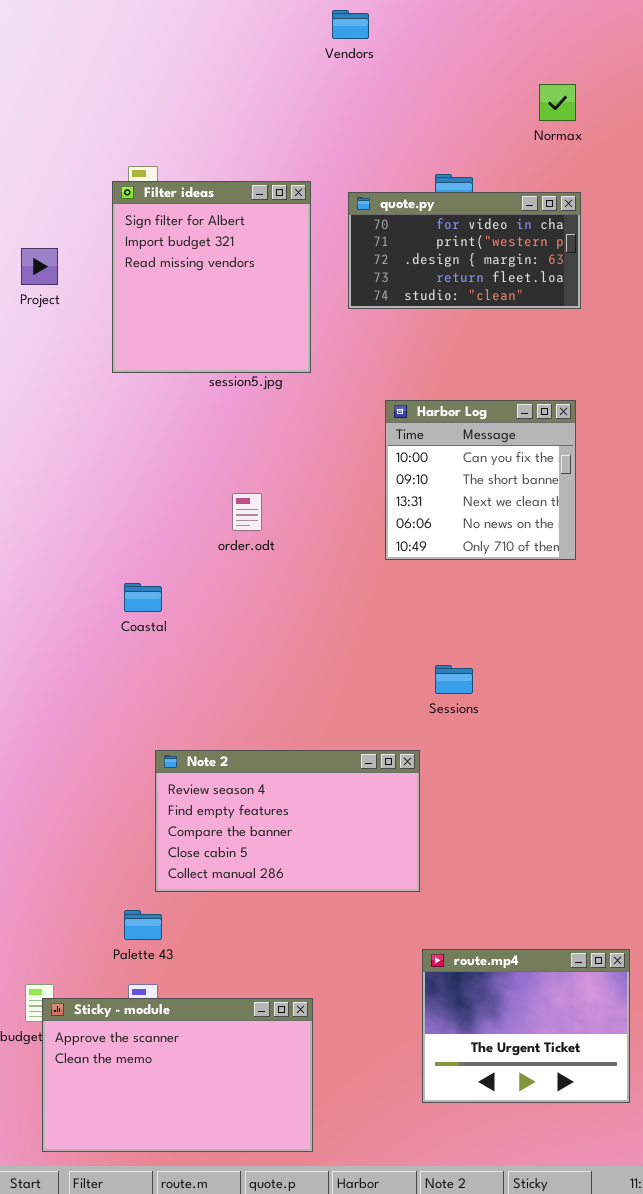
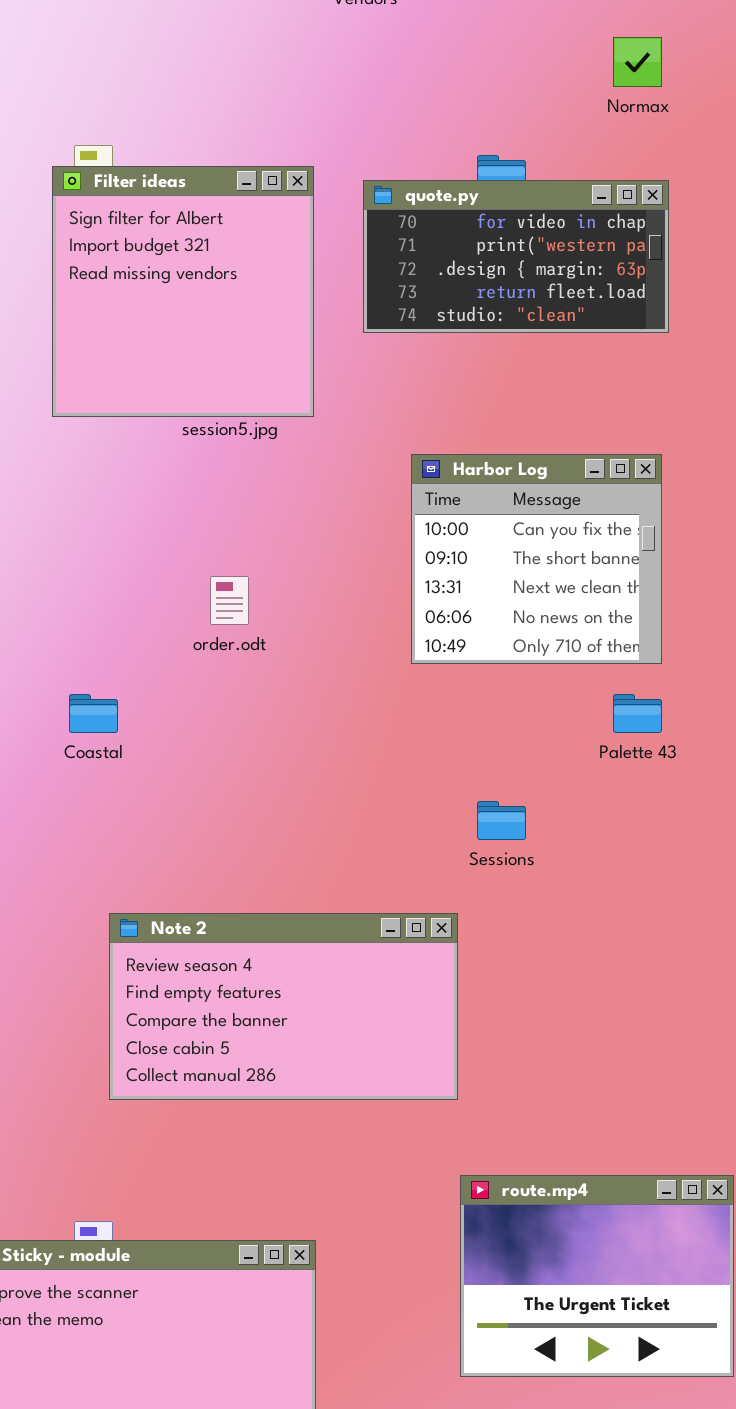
Palette 43: [124,910,162,940] -> [613,694,662,733], moved

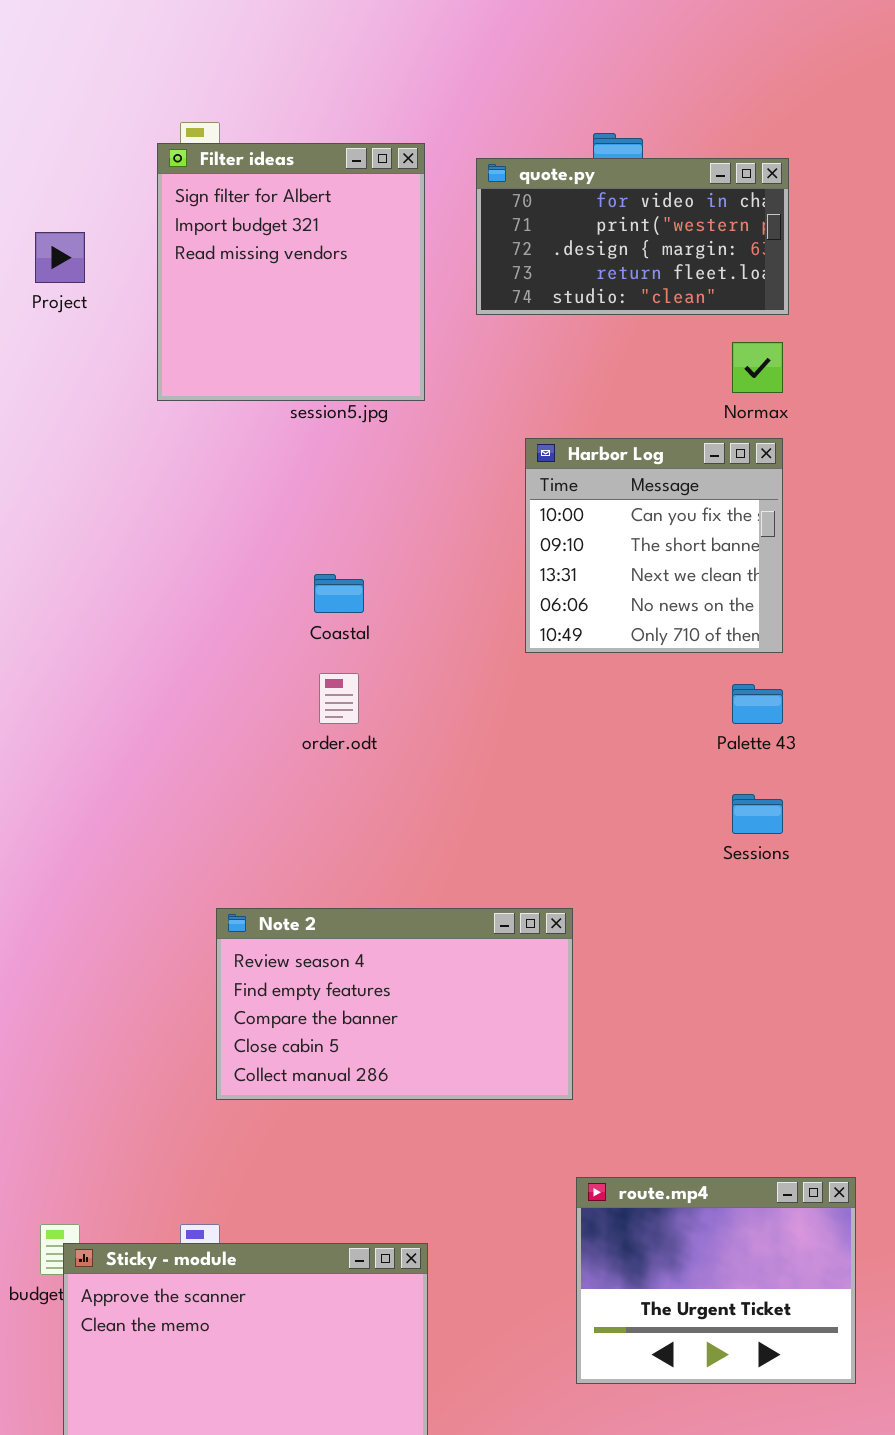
Normax: [613,37,662,87] -> [732,342,783,393], moved
order.odt: [210,576,249,625] -> [319,673,359,724], moved
Coastal: [69,694,118,733] -> [314,574,364,613], moved
Sessions: [477,801,526,840] -> [732,794,783,834], moved

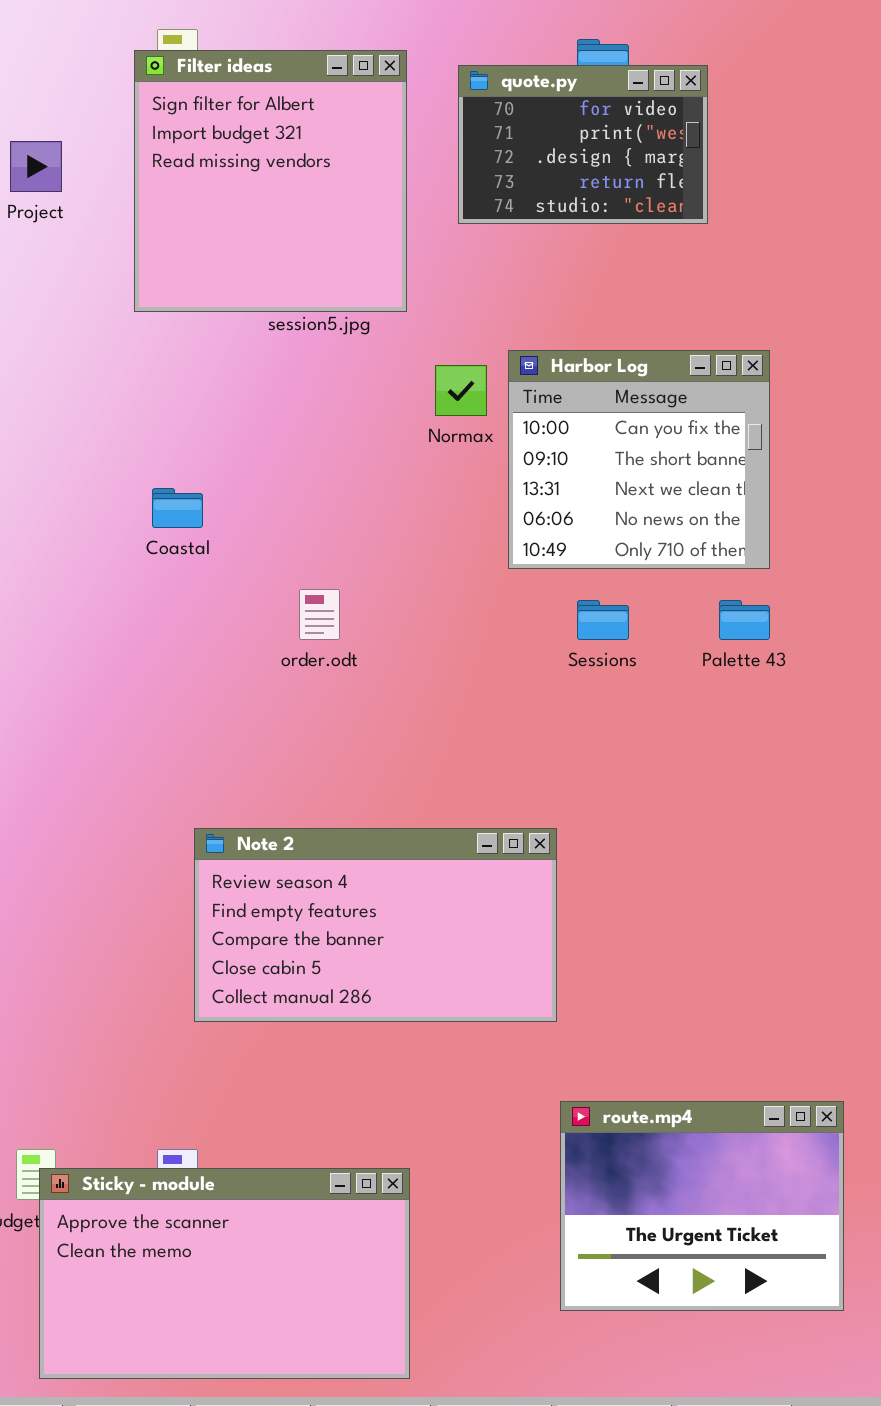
quote.py: [476,158,789,315] -> [458,65,708,224], resized
Normax: [732,342,783,393] -> [435,365,487,416], moved
Coastal: [314,574,364,613] -> [152,488,203,528], moved
Sessions: [732,794,783,834] -> [577,600,629,640], moved

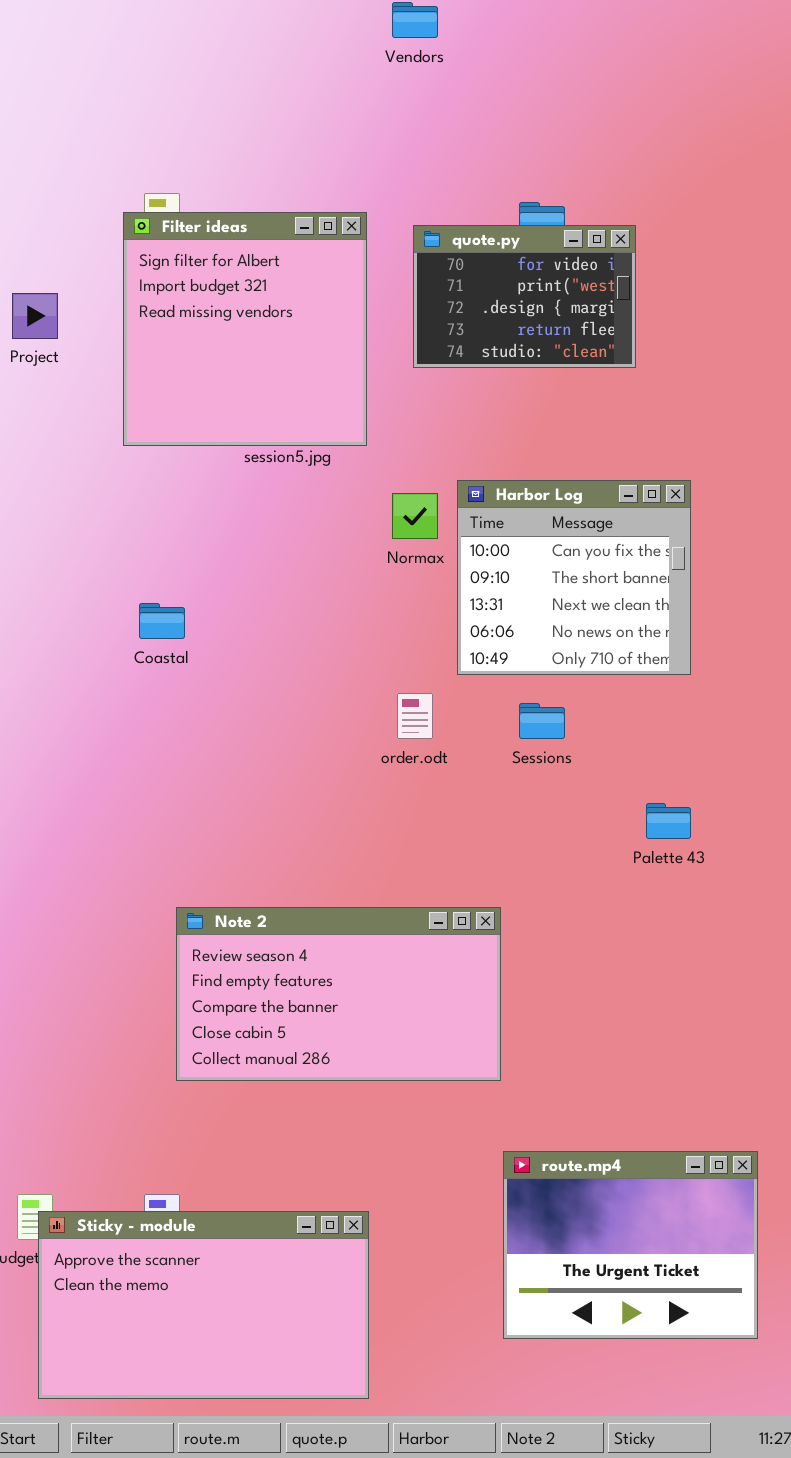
order.odt: [299,589,340,640] -> [397,693,433,739], moved
Palette 43: [719,600,770,640] -> [646,803,691,839], moved

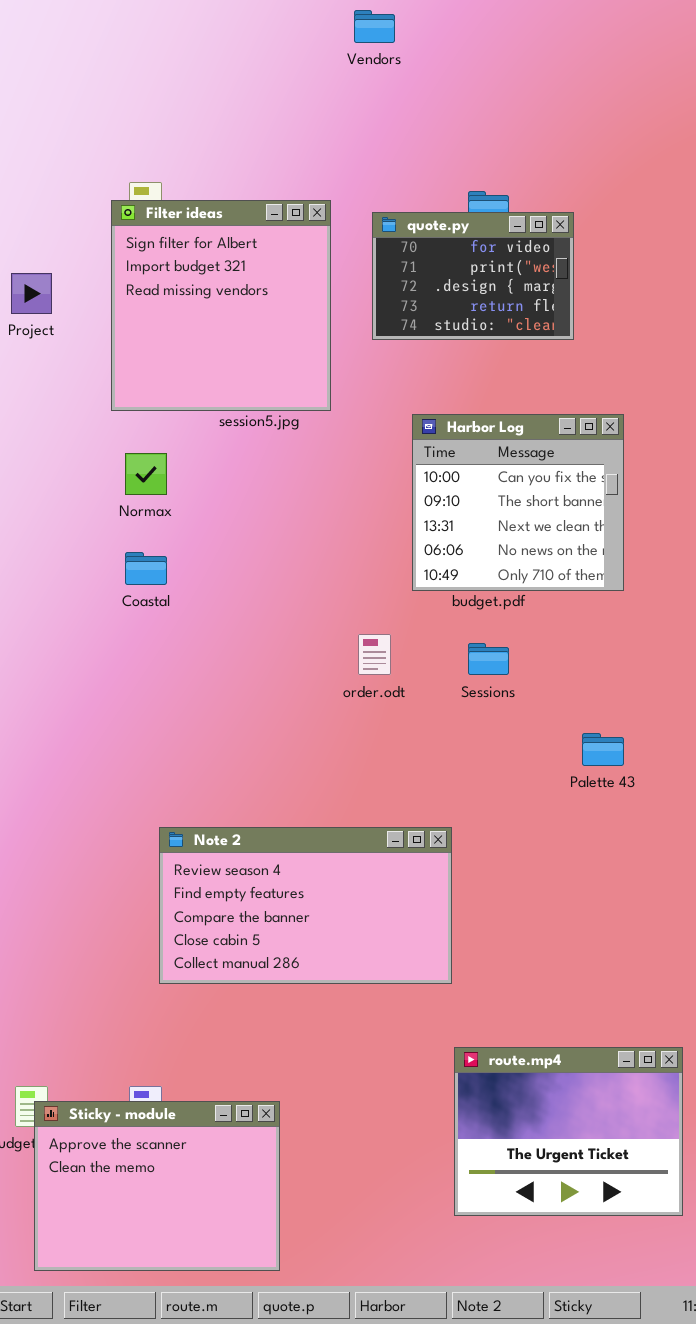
Harbor Log: [457,480,691,675] -> [412,414,624,591], moved
Normax: [392,493,438,539] -> [125,453,167,495], moved
Sticky - module: [38,1211,369,1399] -> [34,1101,280,1271], resized

